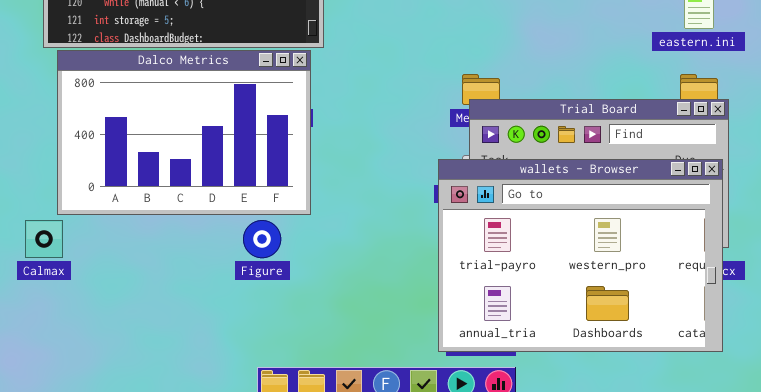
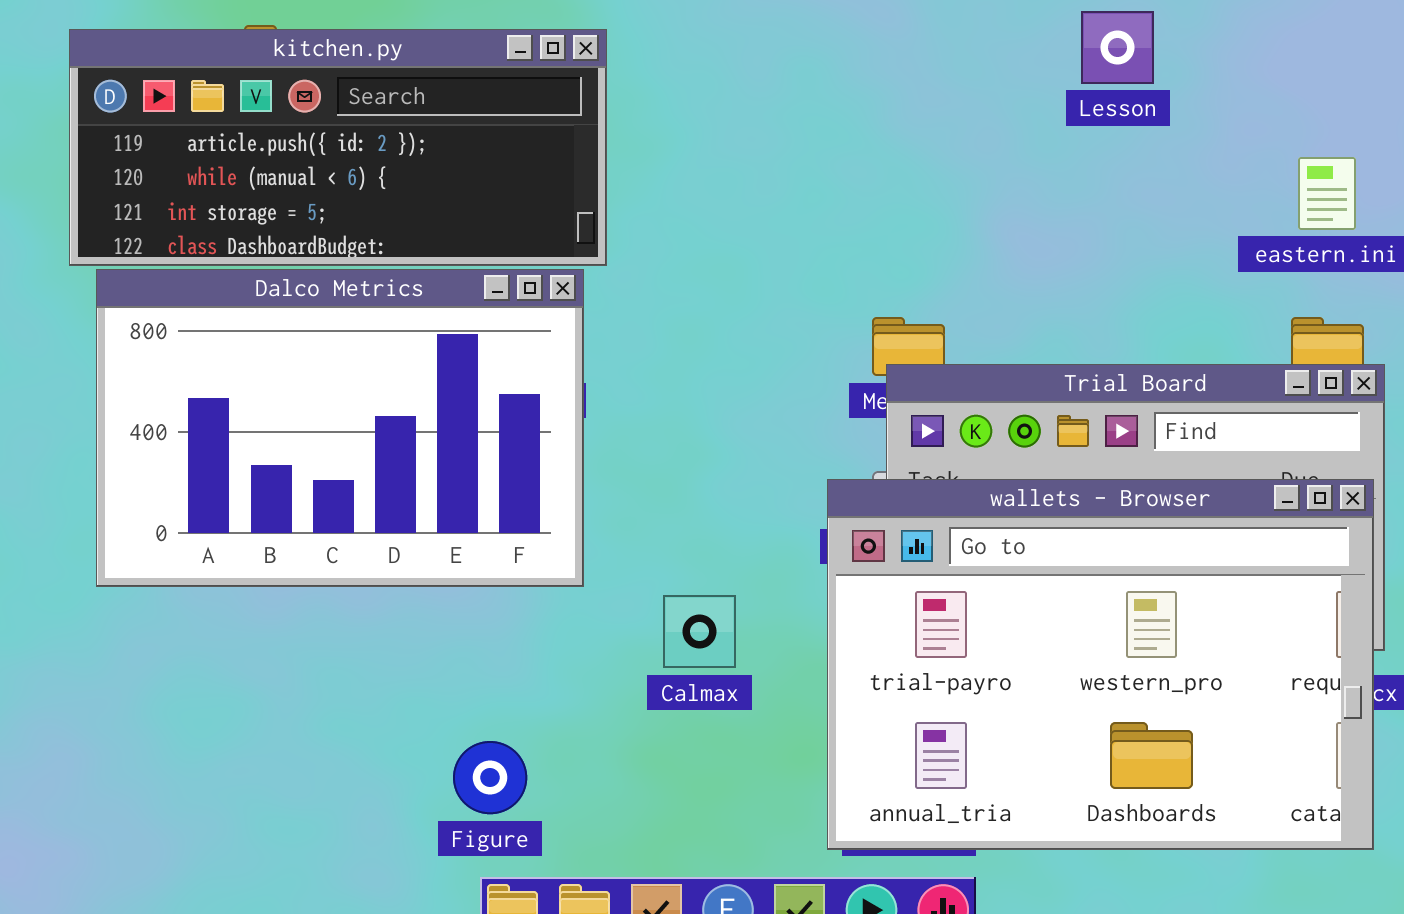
Calmax: [25,220,63,258] -> [663,595,736,668], moved
Figure: [243,220,281,258] -> [453,741,527,814], moved

